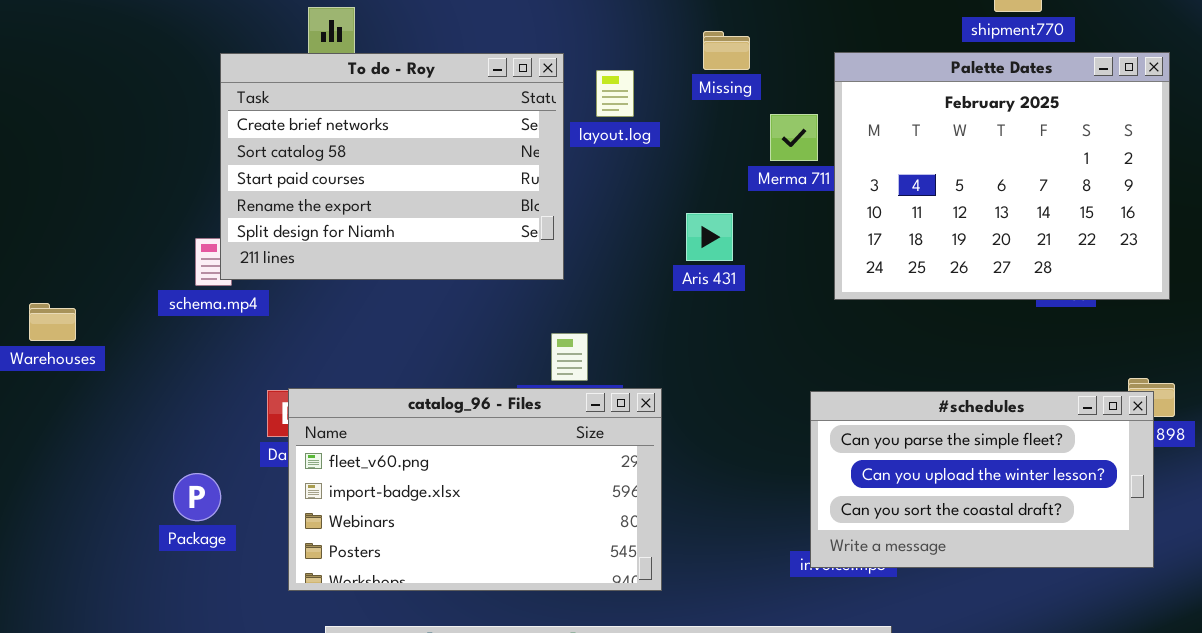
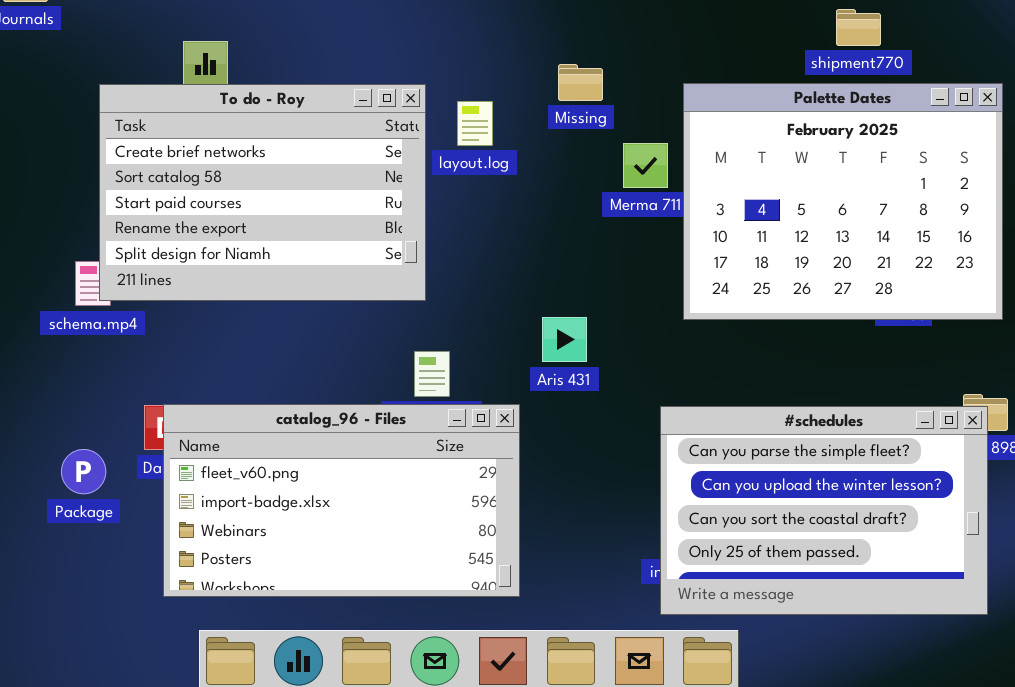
Aris 431: [686,213,733,261] -> [542,317,587,362], moved
#schedules: [810,391,1154,568] -> [660,406,988,615], resized
Package: [173,473,221,521] -> [61,449,106,494], moved

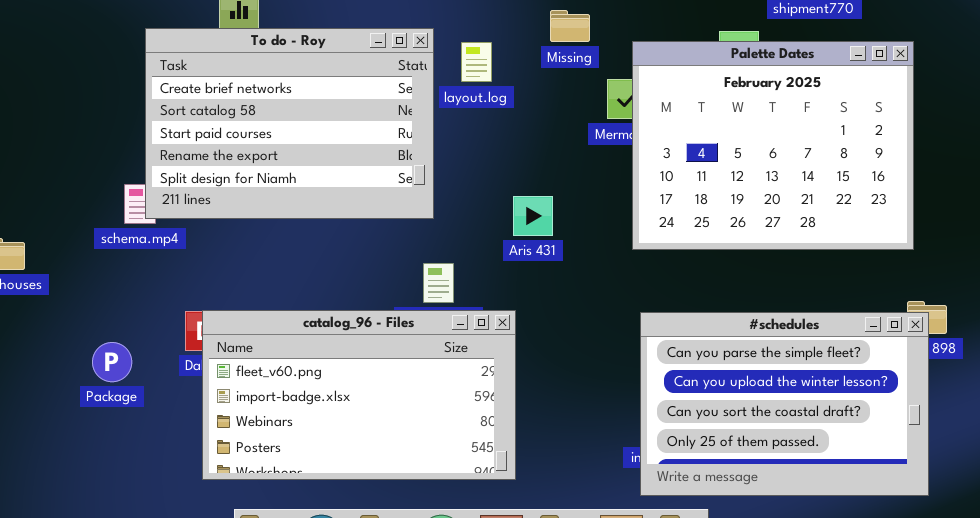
Palette Dates: [683,83,1003,320] -> [632,41,914,250], moved
Aris 431: [542,317,587,362] -> [513,196,553,236], moved
Package: [61,449,106,494] -> [92,342,132,382], moved

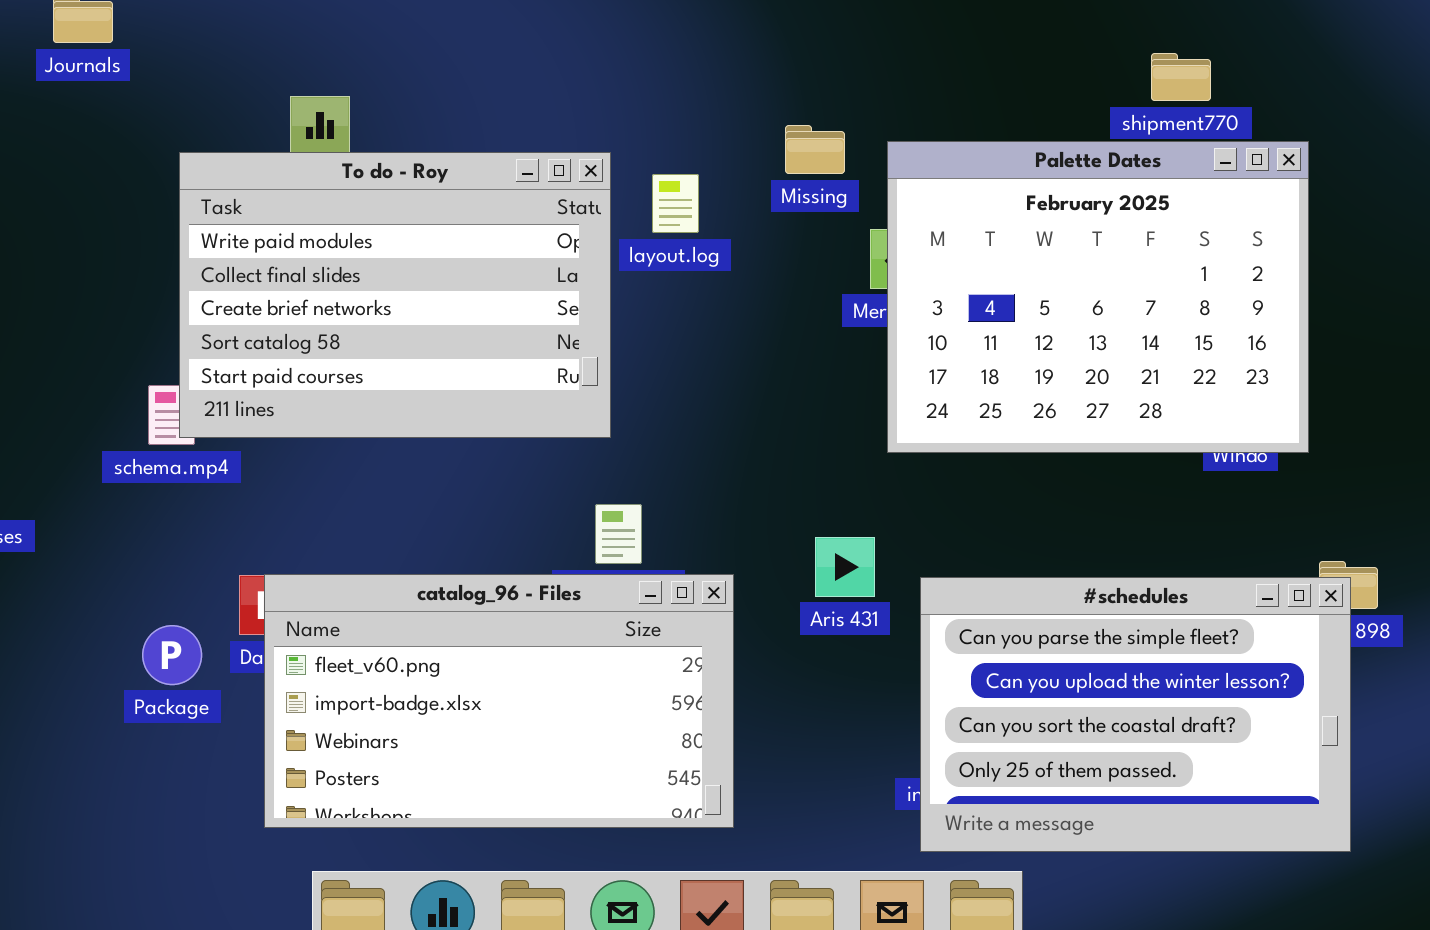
To do - Roy: [145,28,434,219] -> [179,152,611,438], scrolled up 2 rows
Palette Dates: [632,41,914,250] -> [887,141,1309,453], moved
Aris 431: [513,196,553,236] -> [815,537,875,597], moved
Package: [92,342,132,382] -> [142,625,202,685], moved

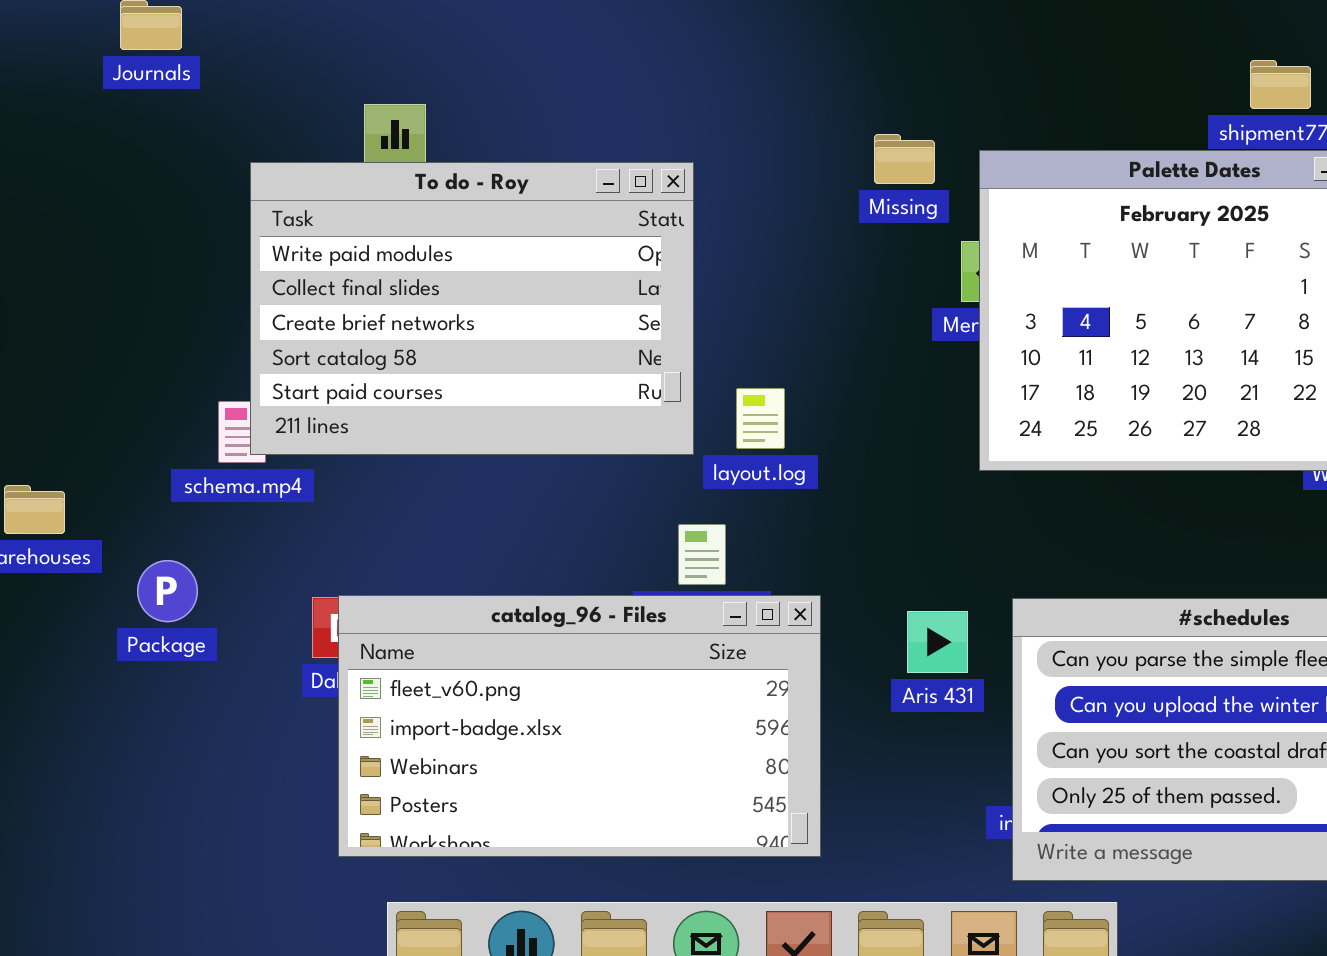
layout.log: [652,174,699,233] -> [736,388,785,449], moved
Aris 431: [815,537,875,597] -> [907,611,968,673], moved
Package: [142,625,202,685] -> [137,560,198,622], moved

